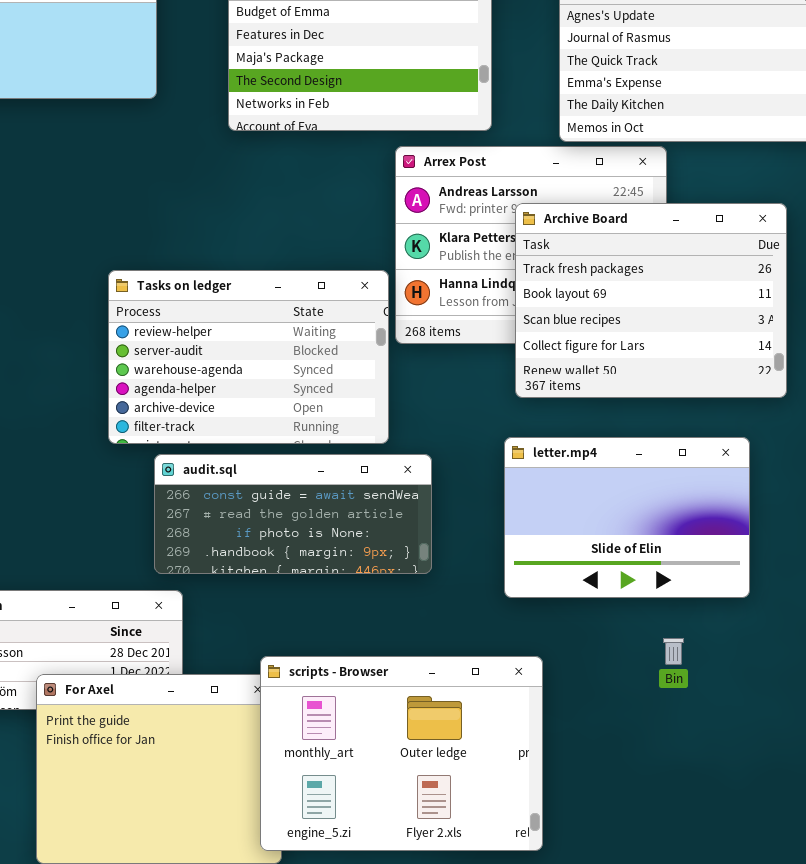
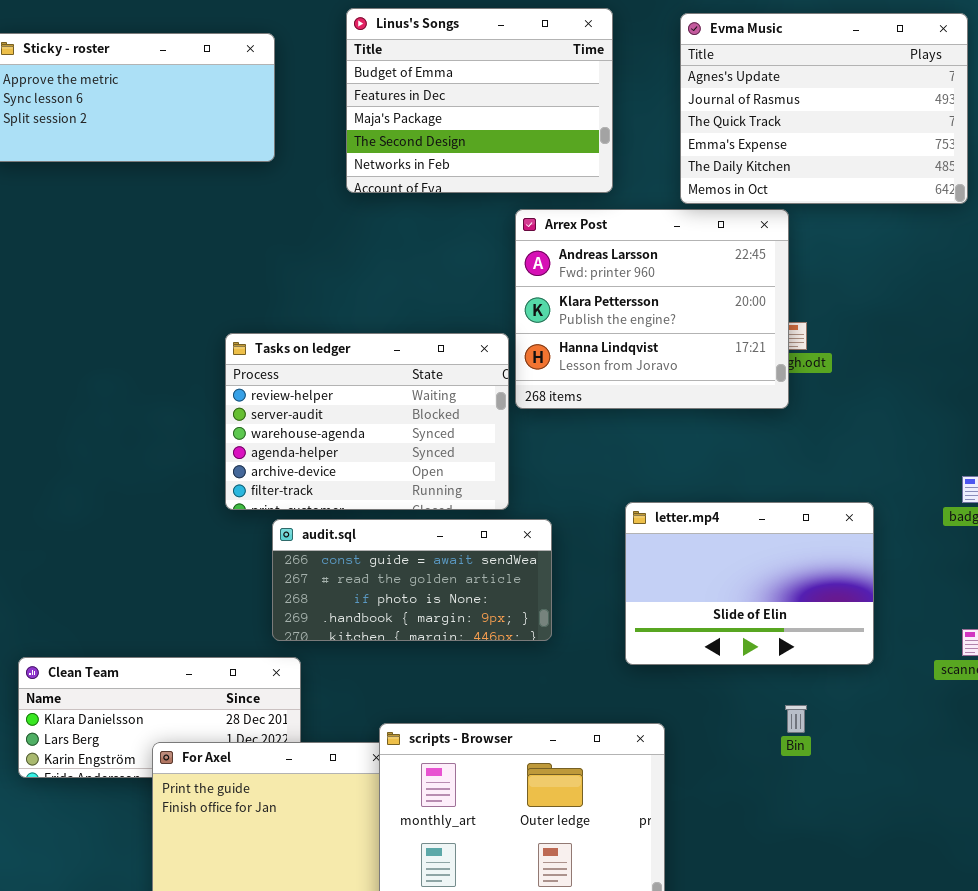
Archive Board: [515,203,787,398] -> none, closed

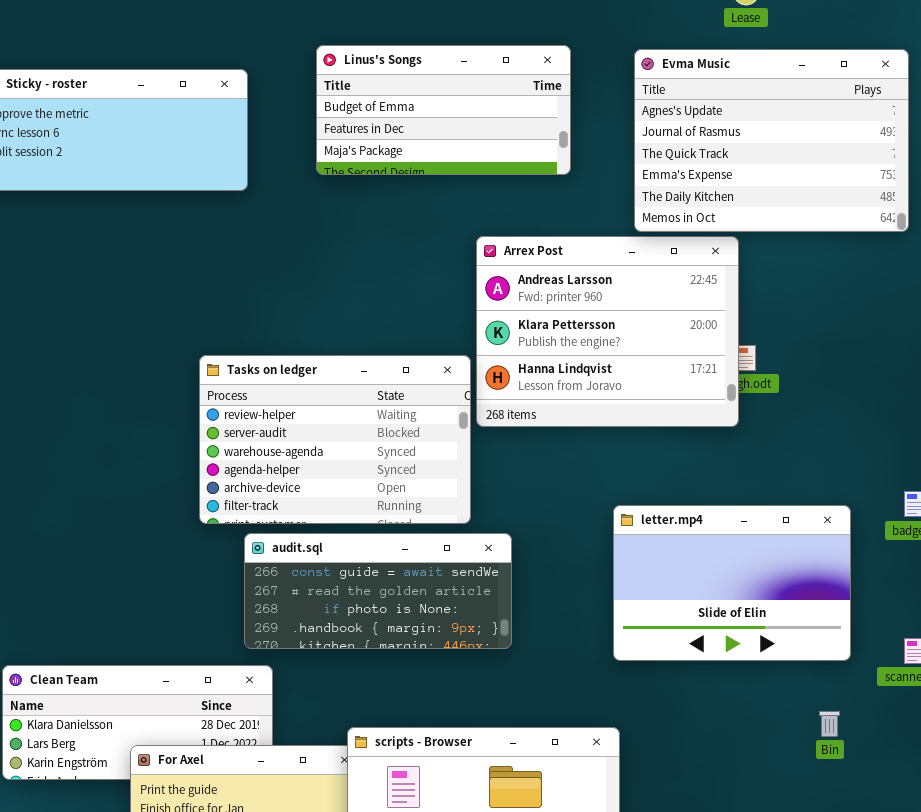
Linus's Songs: [346,8,613,193] -> [316,45,571,175], resized
letter.mp4: [625,502,874,665] -> [613,505,851,661], moved
Bin: [785,705,807,733] -> [819,711,840,737], moved

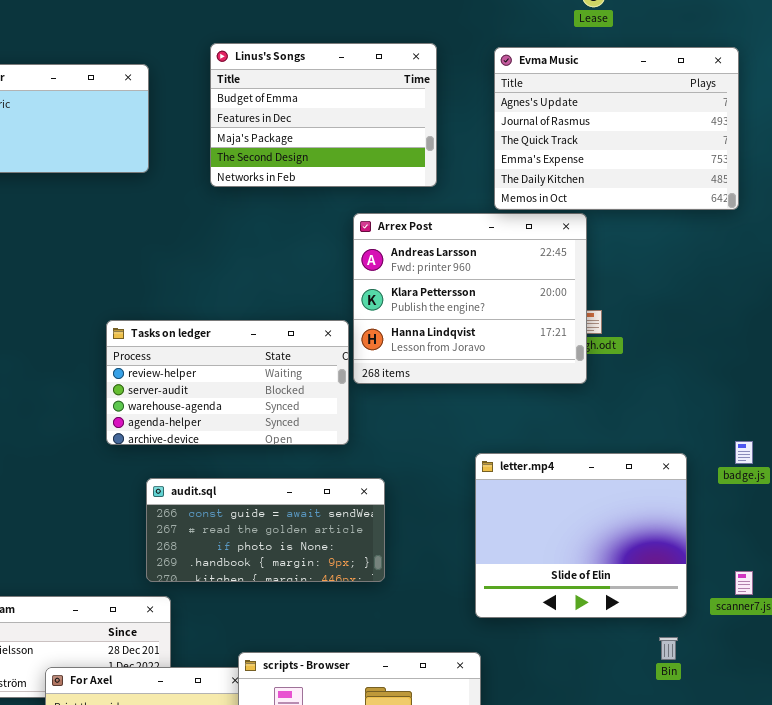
Linus's Songs: [316,45,571,175] -> [210,43,437,187], resized
Tasks on ledger: [199,355,471,524] -> [106,320,349,445], resized
letter.mp4: [613,505,851,661] -> [475,453,687,618], resized

